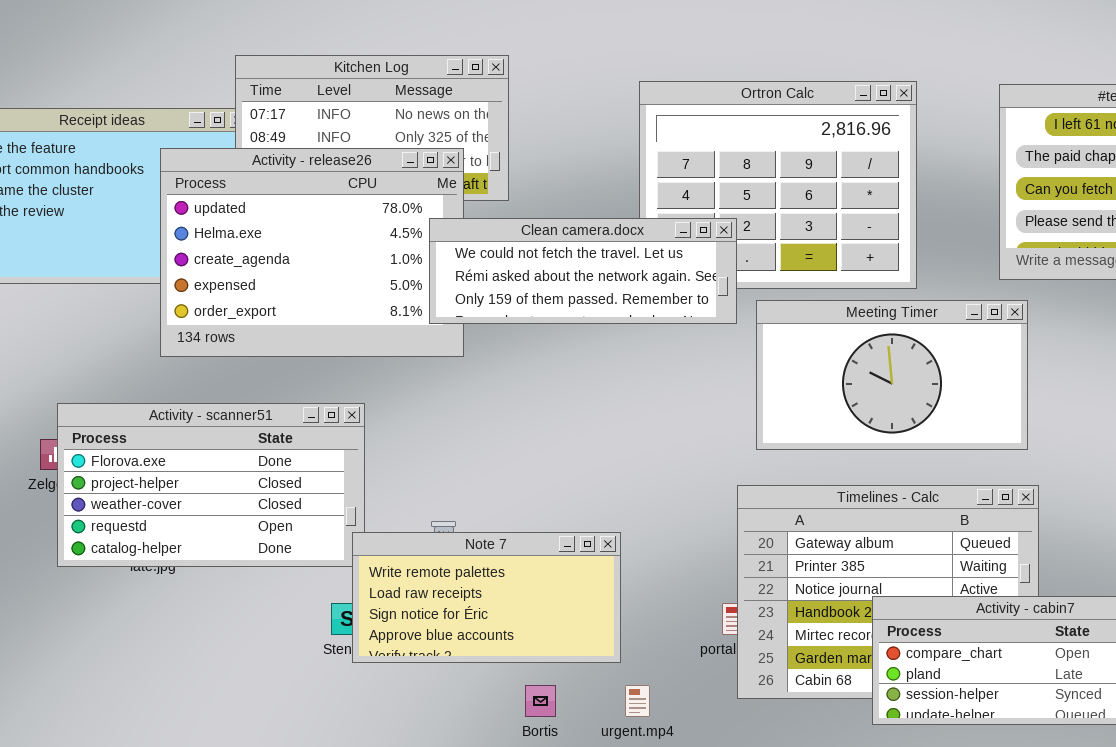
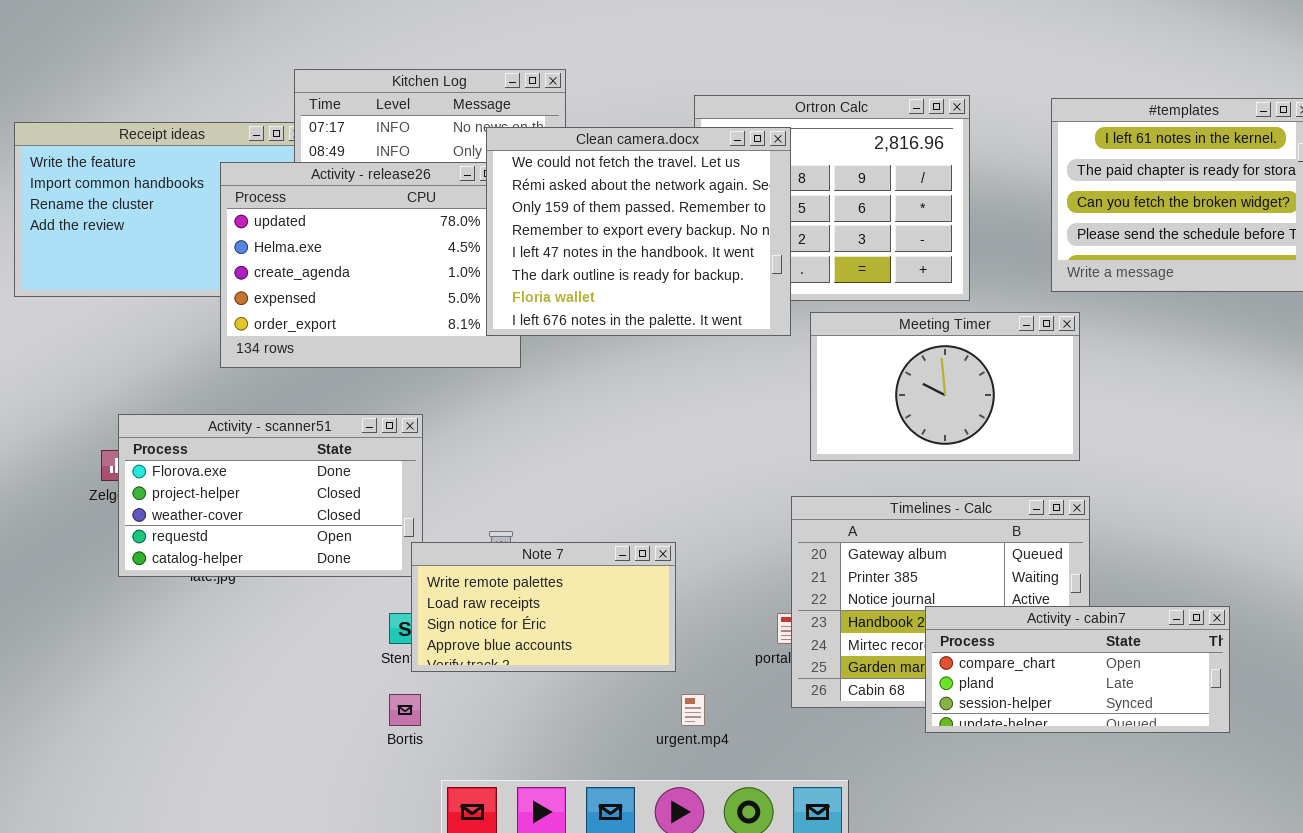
Clean camera.docx: [429,218,737,324] -> [486,127,791,336], resized
Bortis: [525,685,556,717] -> [389,694,421,726], moved

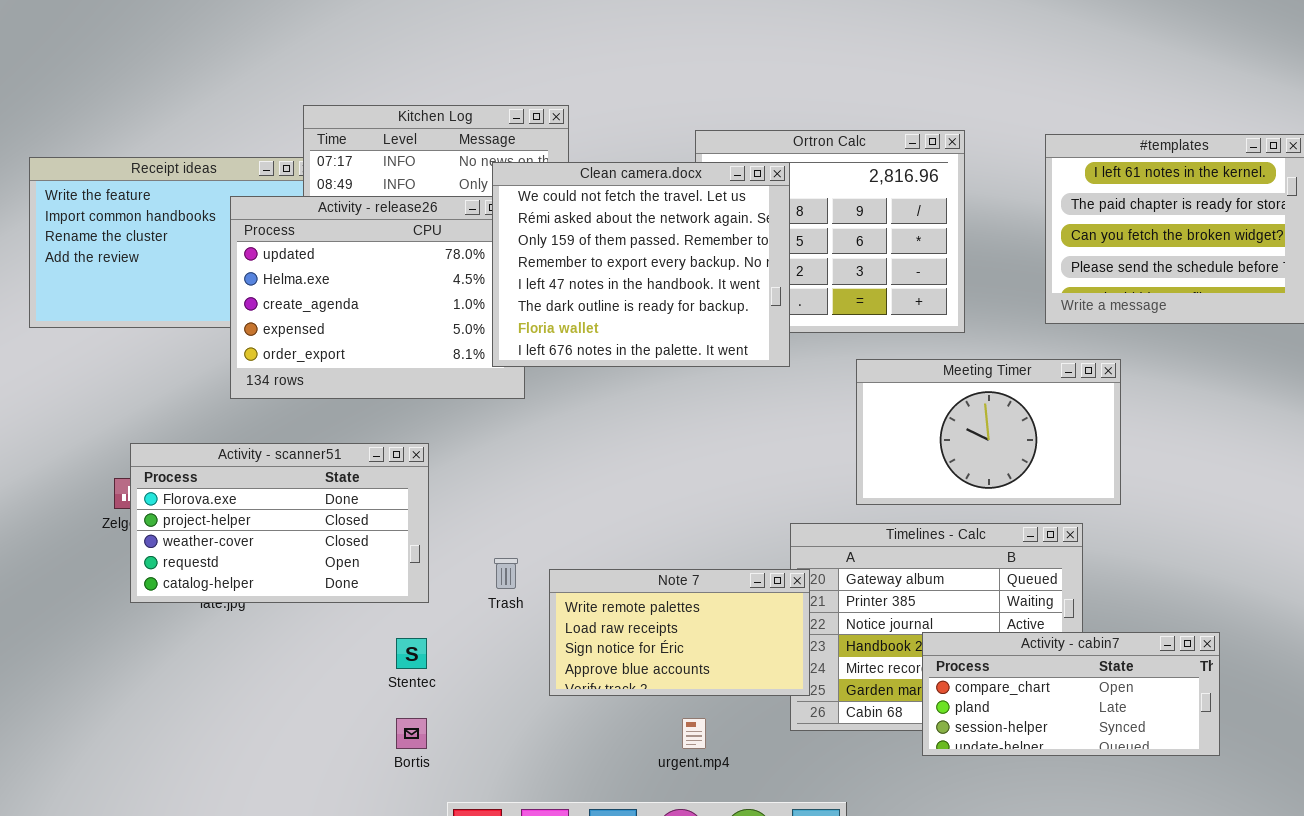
Meeting Timer: [810,312,1080,461] -> [856,359,1121,505], moved
Note 7: [411,542,676,672] -> [549,569,810,696], moved

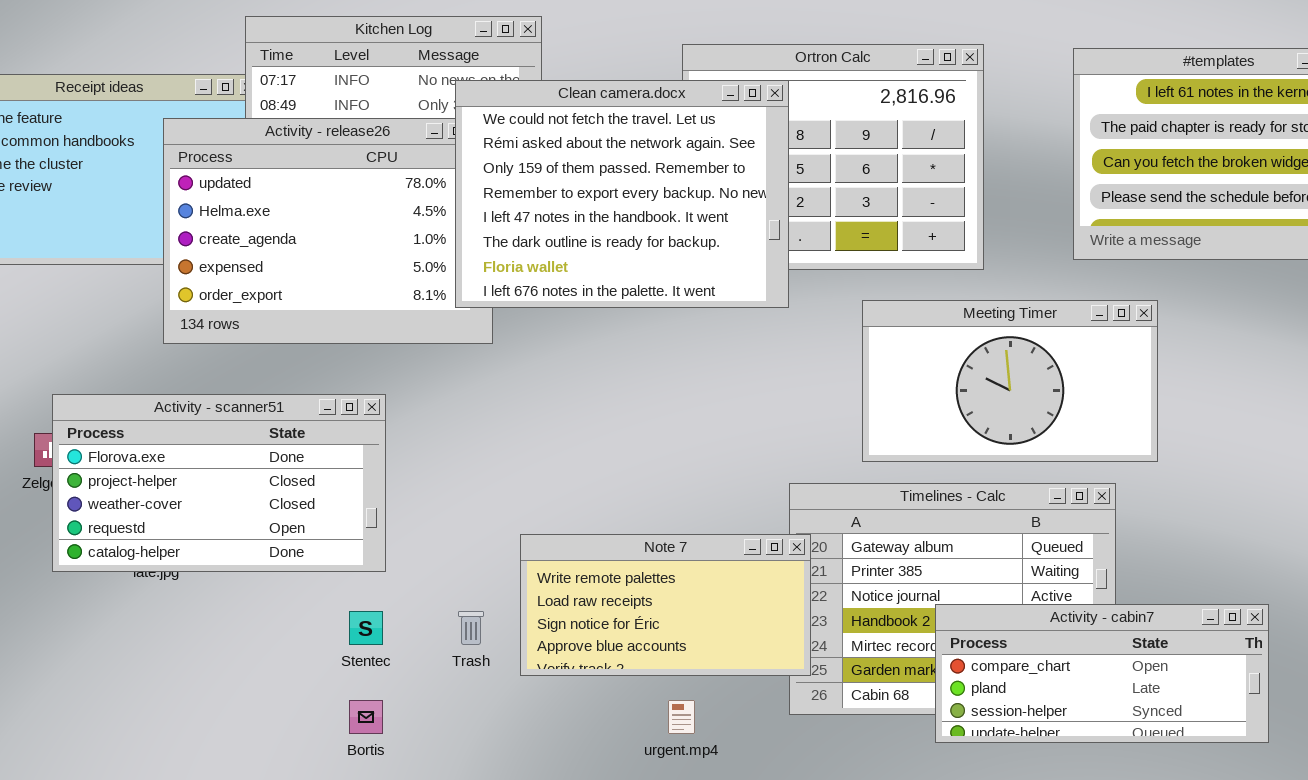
Trash: [494,558,518,589] -> [458,611,484,645], moved

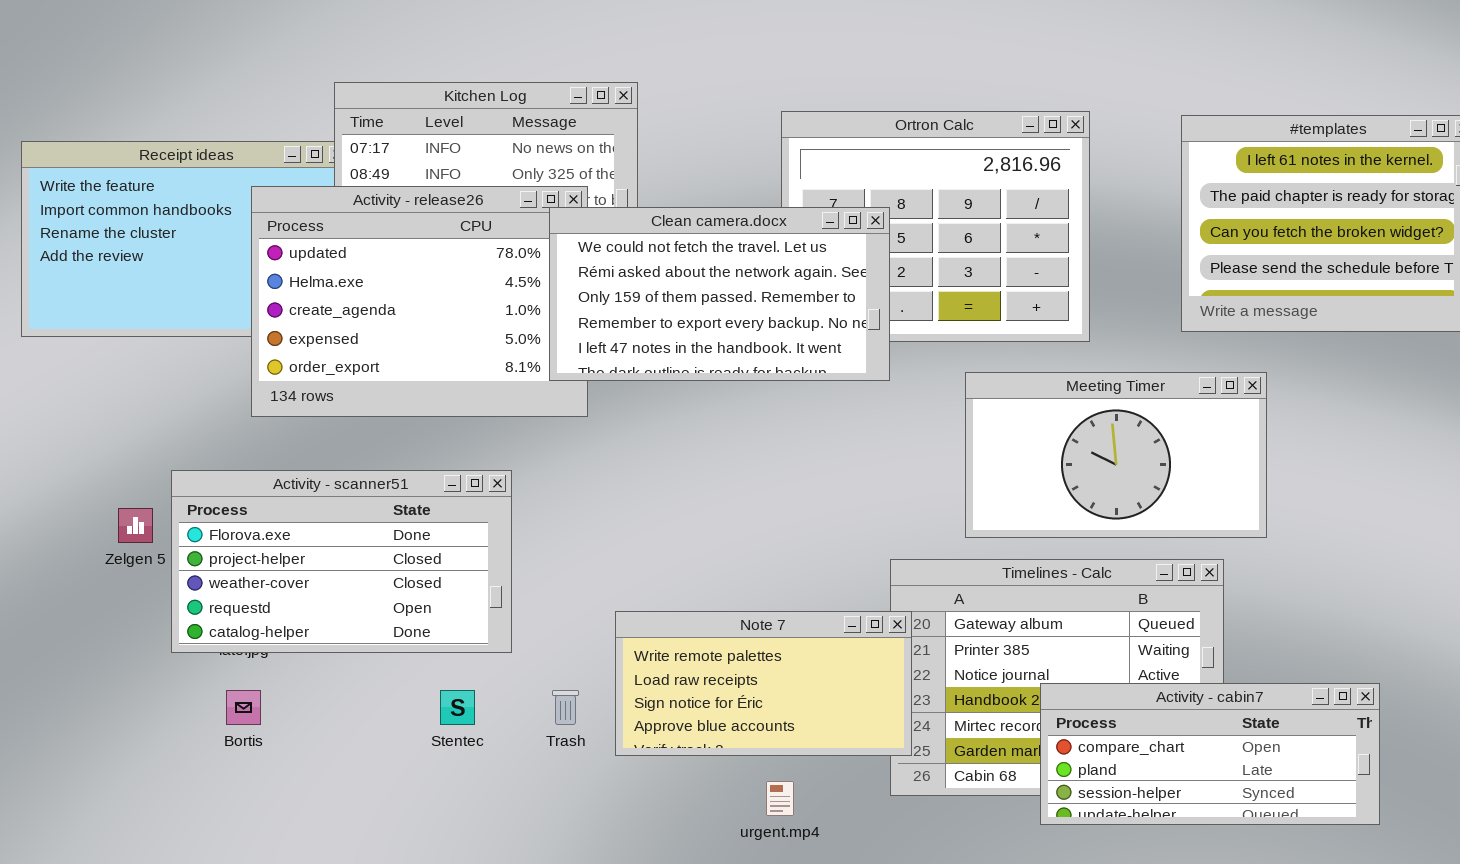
Clean camera.docx: [455,80,789,308] -> [549,207,890,381], resized
Activity - scanner51: [52,394,386,572] -> [171,470,512,653], moved
Bortis: [349,700,383,734] -> [226,690,261,725], moved

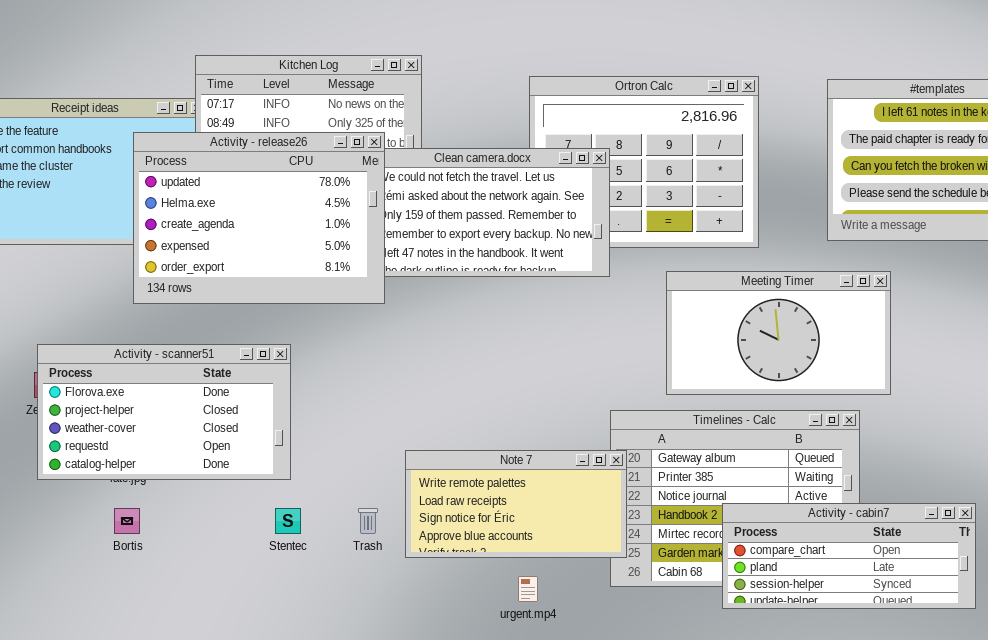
Activity - release26: [251,186,588,417] -> [133,132,385,304], raised
Activity - scanner51: [171,470,512,653] -> [37,344,291,480], moved

